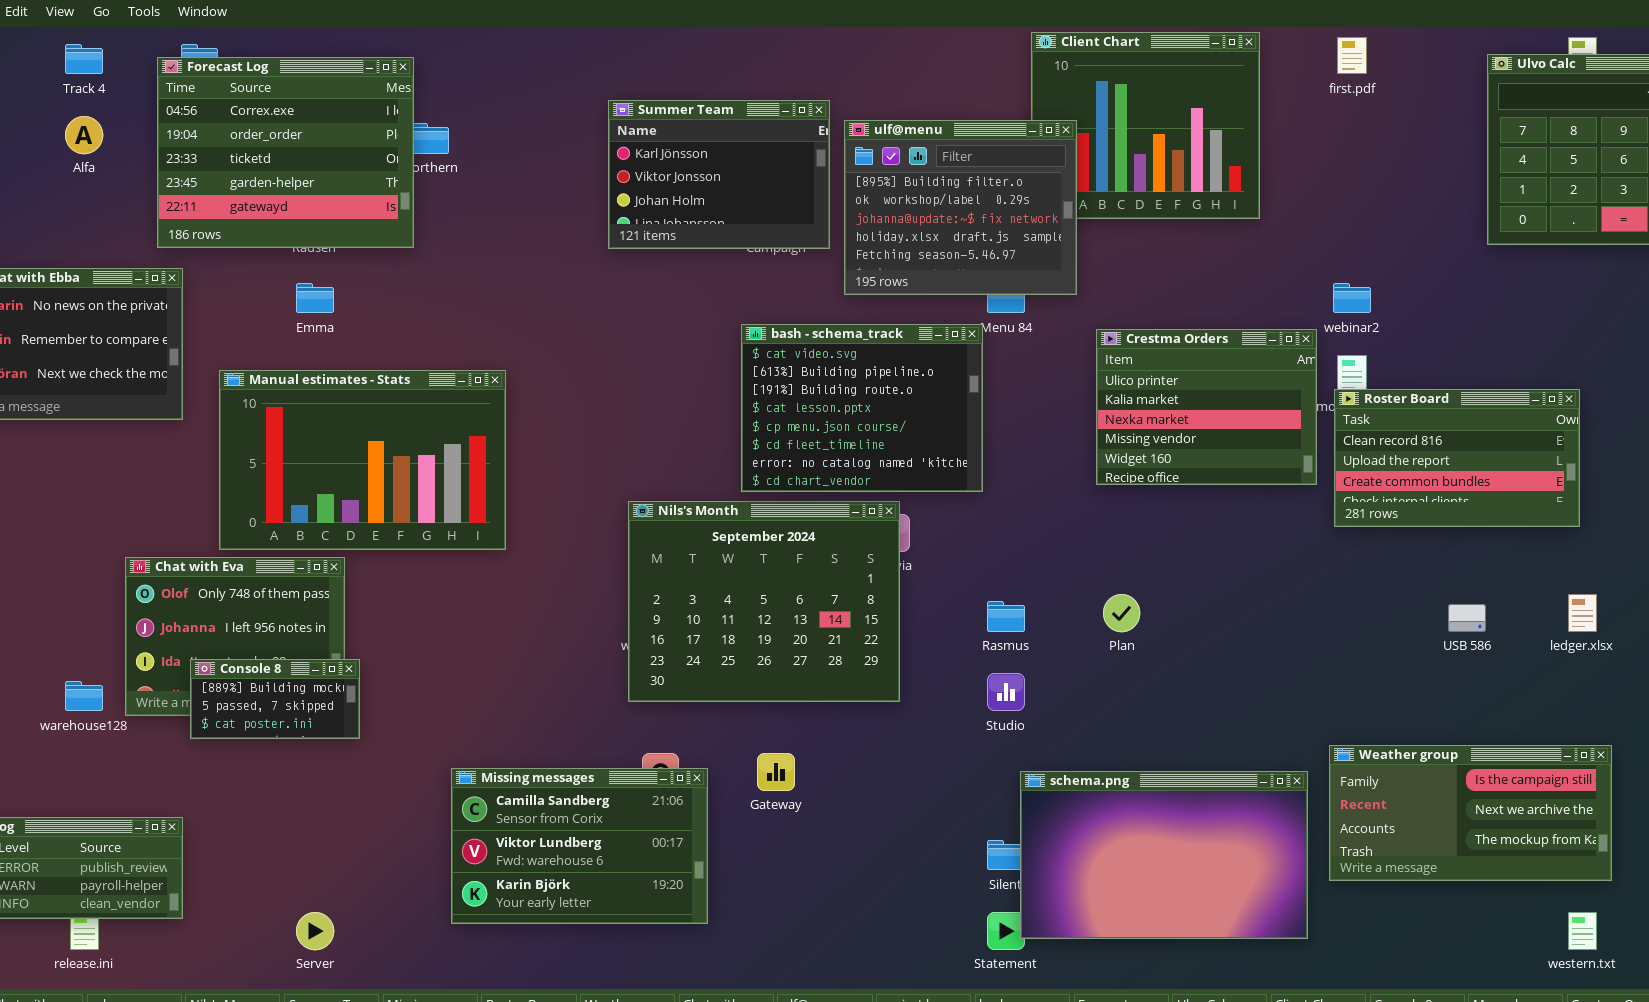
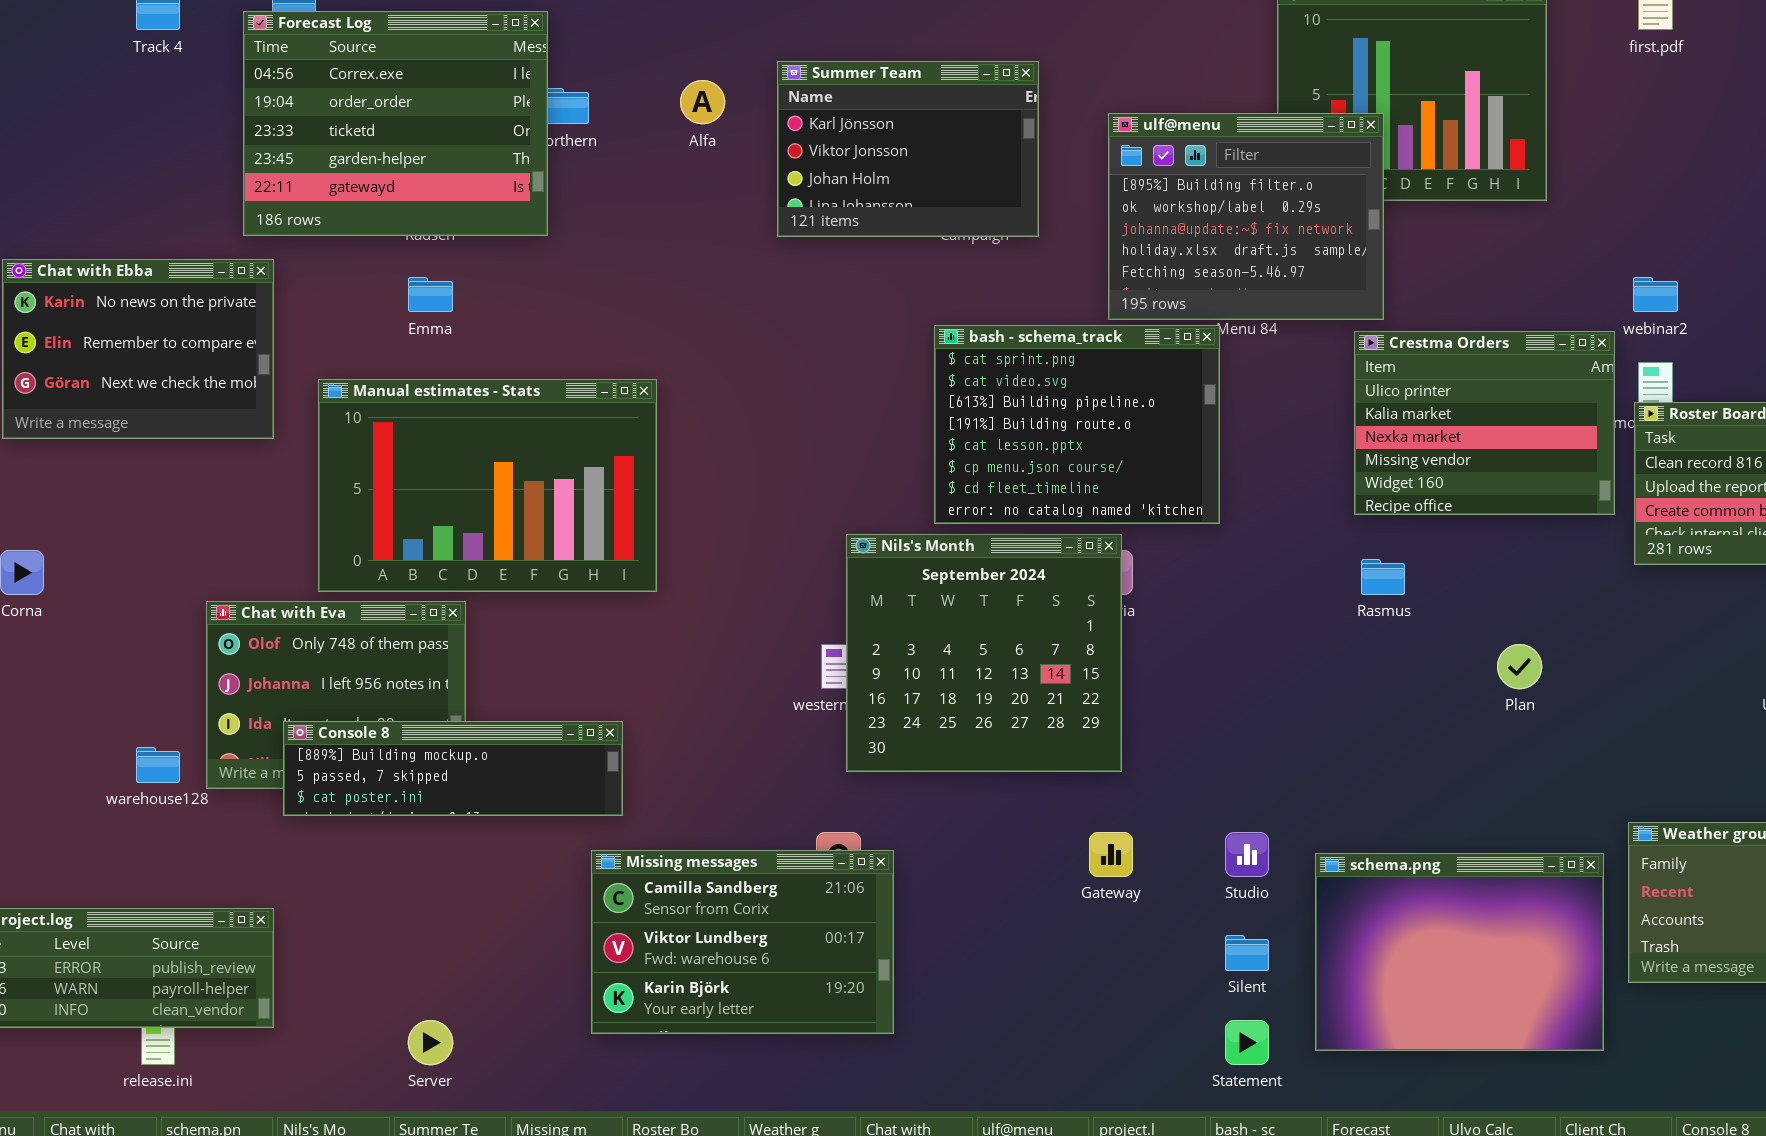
Alfa: [65,116,103,154] -> [680,80,725,124], moved
ulf@menu: [844,120,1077,295] -> [1108,113,1384,320], moved
bash - schema_track: [741,324,983,492] -> [934,325,1220,524], scrolled up 1 row
Nils's Month: [628,501,900,702] -> [846,534,1122,772], resized
Plan: [1103,594,1140,632] -> [1497,644,1542,689], moved
Rasmus: [987,601,1025,632] -> [1361,559,1405,595], moved
Console 8: [190,659,360,739] -> [283,721,623,816], resized
Studio: [987,673,1025,711] -> [1225,832,1269,877], moved
Gateway: [757,753,795,791] -> [1089,832,1133,877], moved
schema.png: [1020,771,1308,939] -> [1315,853,1604,1051], resized

